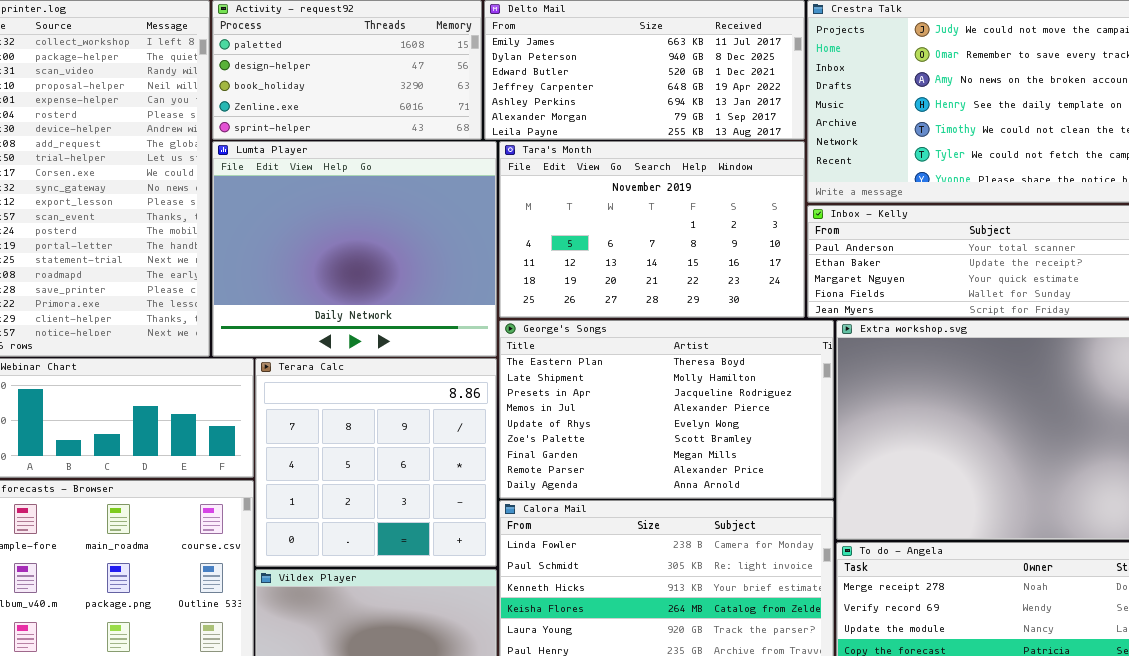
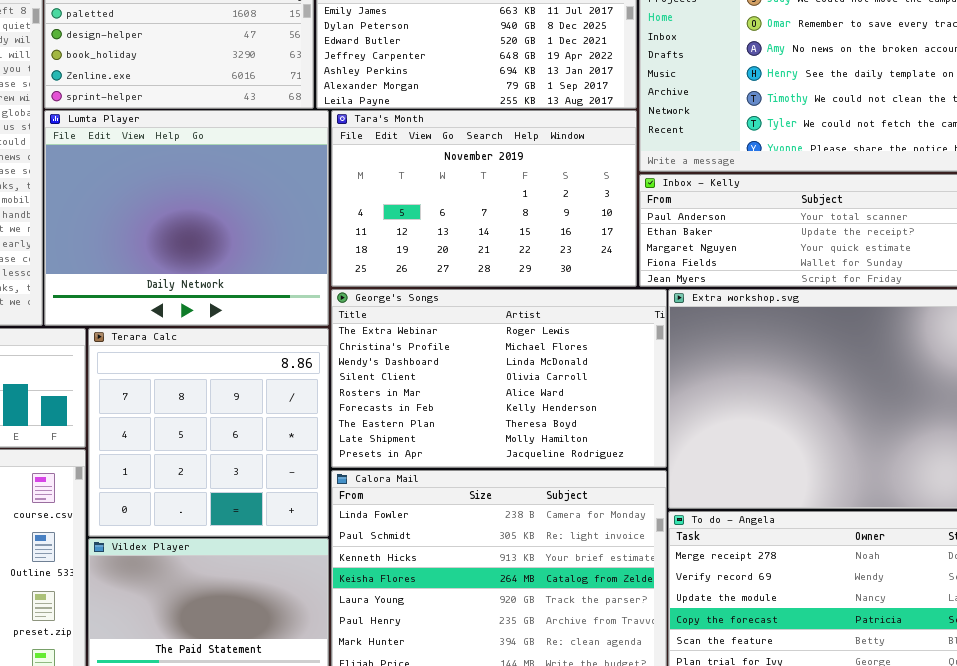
George's Songs: [499,320,834,499] -> [331,289,667,468], scrolled up 6 rows

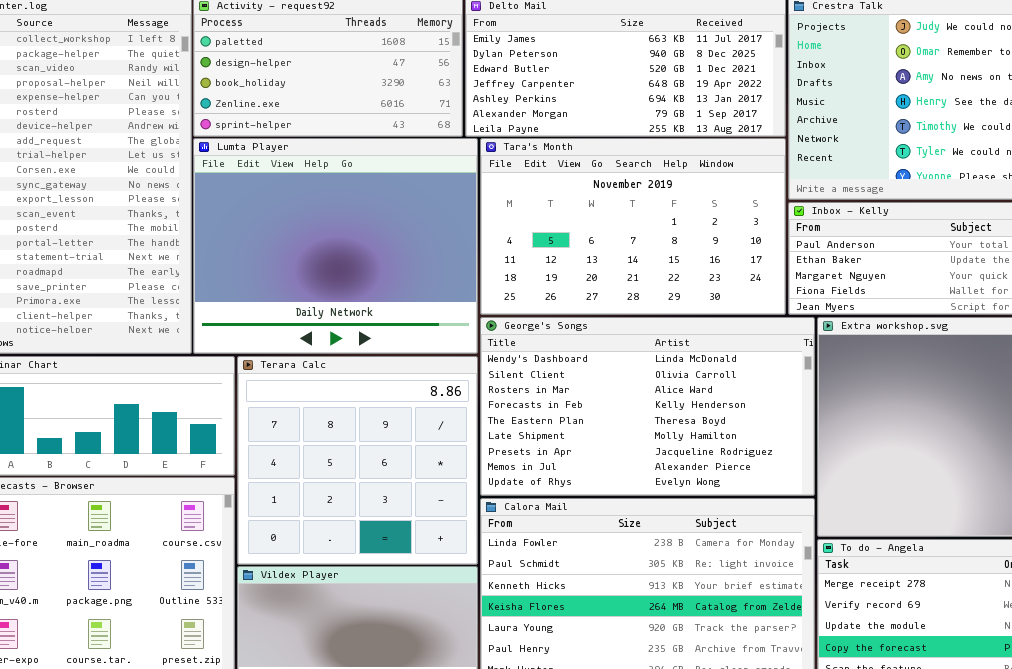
George's Songs: [331,289,667,468] -> [480,317,815,496], scrolled down 2 rows

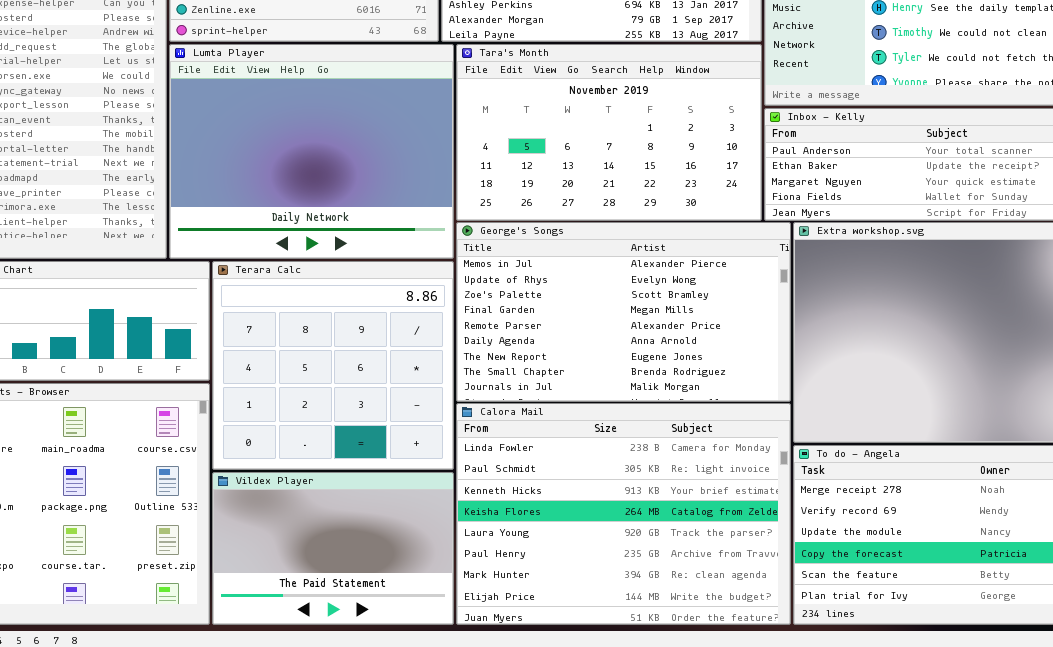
George's Songs: [480,317,815,496] -> [456,222,791,402], scrolled down 7 rows

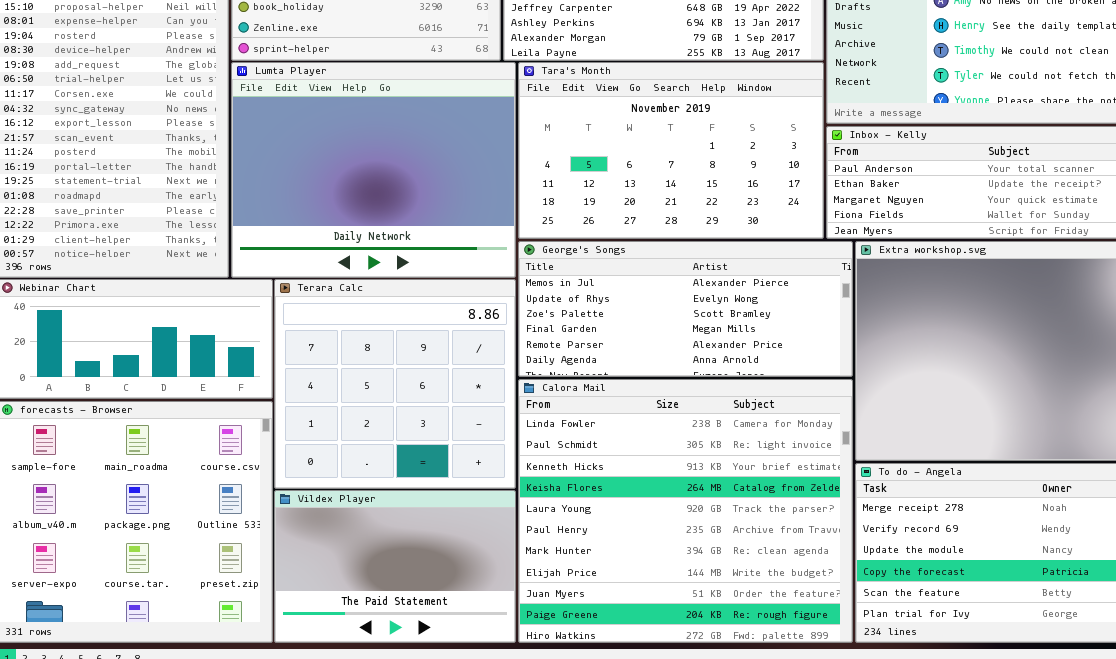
George's Songs: [456,222,791,402] -> [518,241,853,377], resized
Calora Mail: [456,403,791,625] -> [518,379,853,643], resized

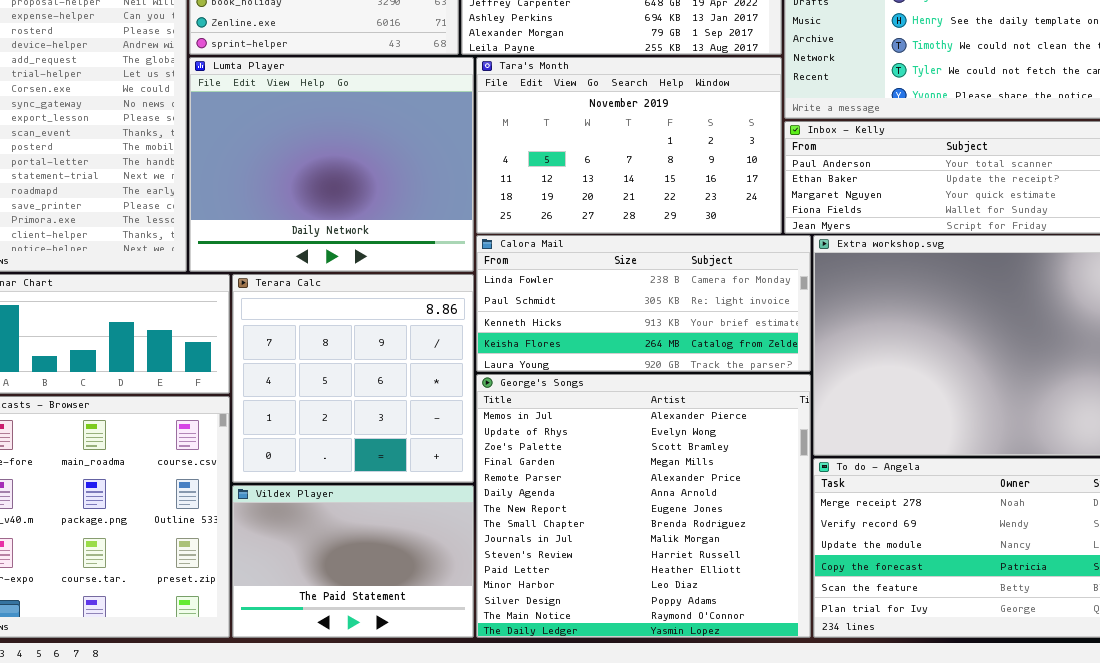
George's Songs: [518,241,853,377] -> [476,374,811,638], moved, resized
Calora Mail: [518,379,853,643] -> [476,235,811,372], moved, resized

